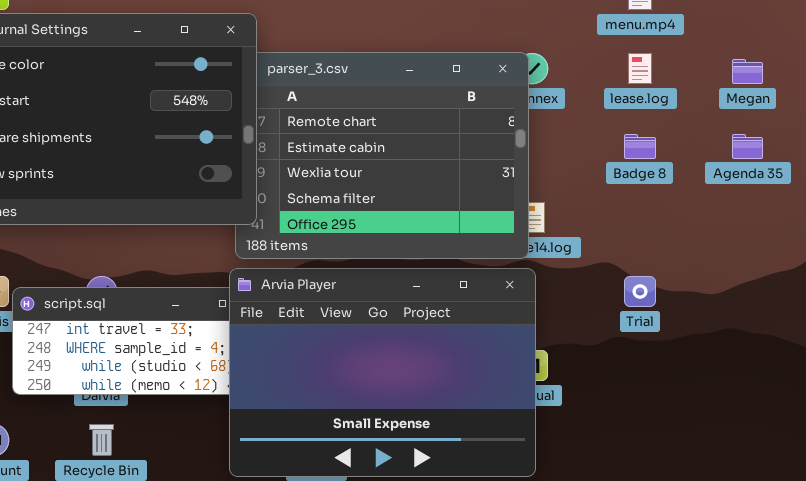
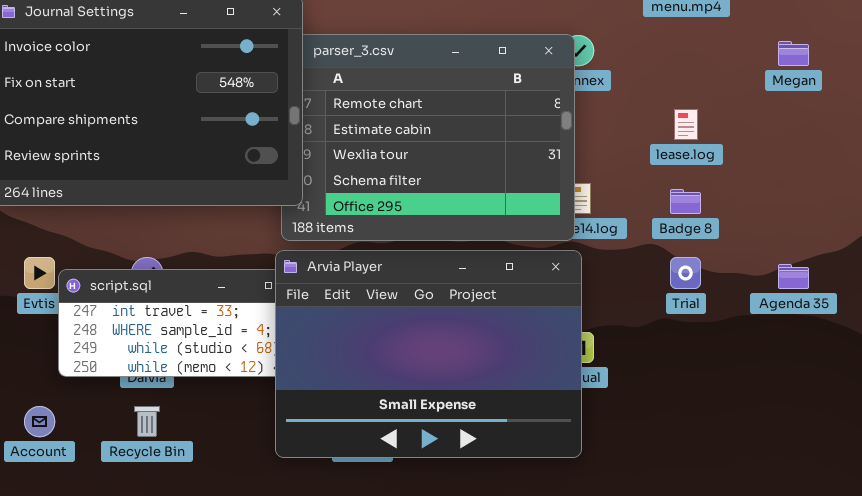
lease.log: [628,53,652,84] -> [674,109,698,140], moved
Badge 8: [624,134,656,159] -> [670,189,701,214], moved
Agenda 35: [732,134,763,159] -> [778,264,809,289], moved

